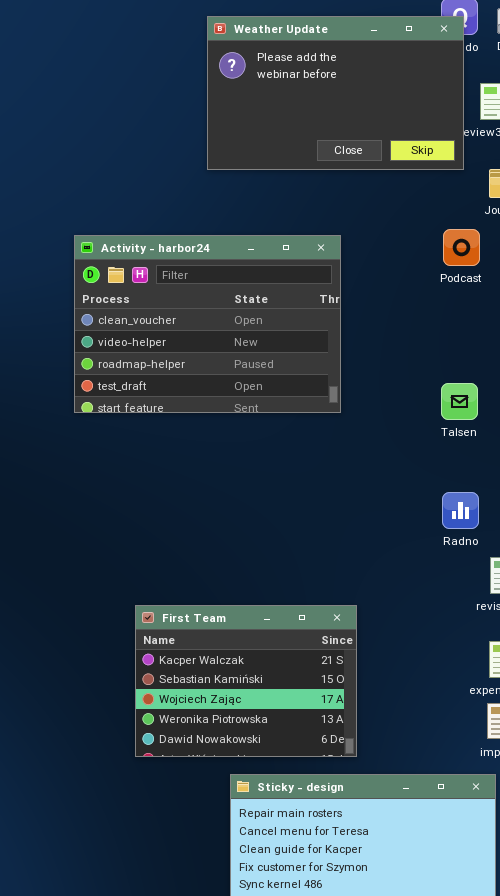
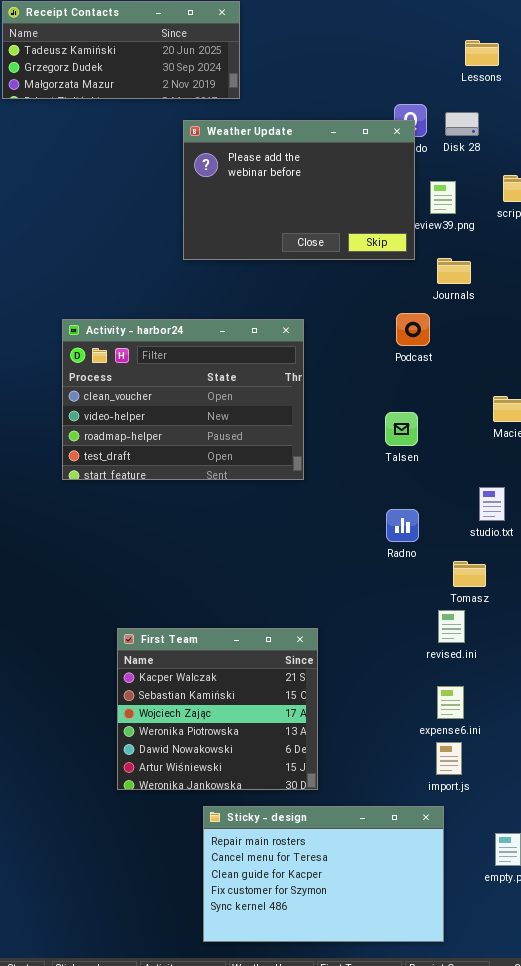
Talsen: [441,383,478,420] -> [385,412,418,446], moved
Radno: [442,492,479,529] -> [386,509,419,542], moved
First Team: [135,605,357,757] -> [117,628,318,790], resized

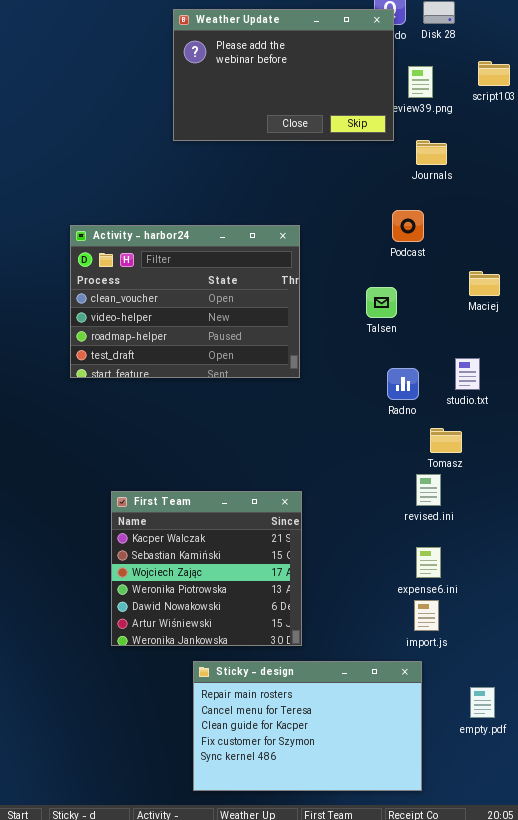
Podcast: [396,313,430,346] -> [392,210,424,242], moved
Activity - harbor24: [62,319,304,480] -> [70,225,300,378], moved
Radno: [386,509,419,542] -> [387,368,419,400], moved

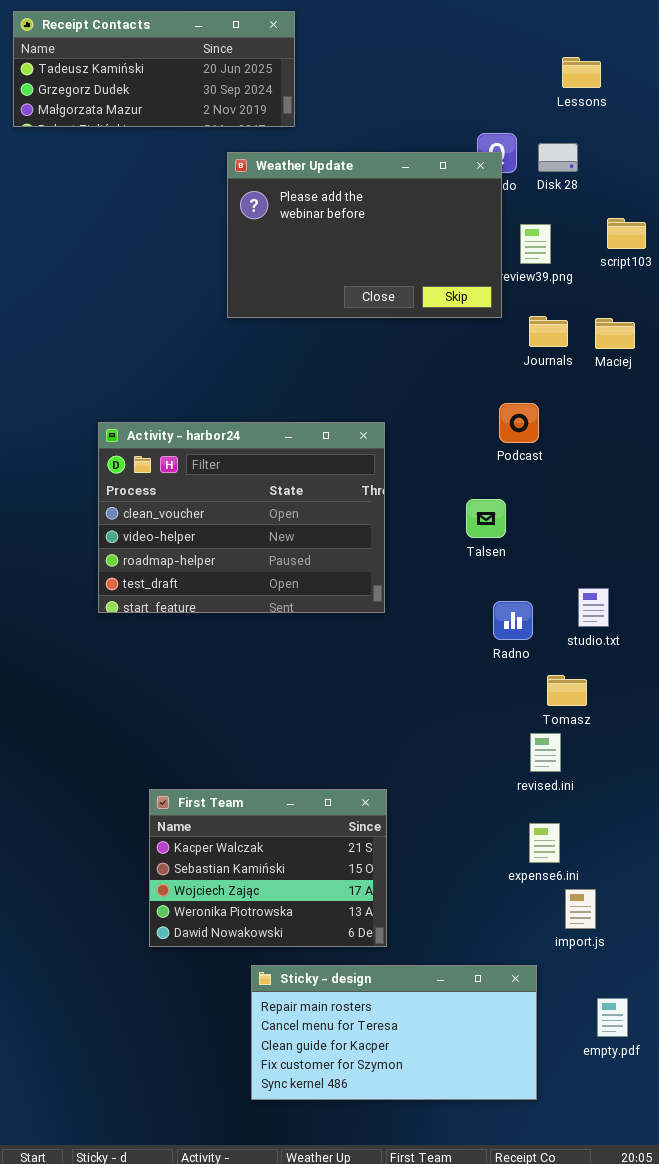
Maciej: [469,271,500,296] -> [595,318,635,349], moved
First Team: [111,491,302,646] -> [149,789,387,947], resized
import.js: [414,600,439,631] -> [565,889,596,929], moved
Sticky - design: [193,661,422,791] -> [251,965,537,1100], resized

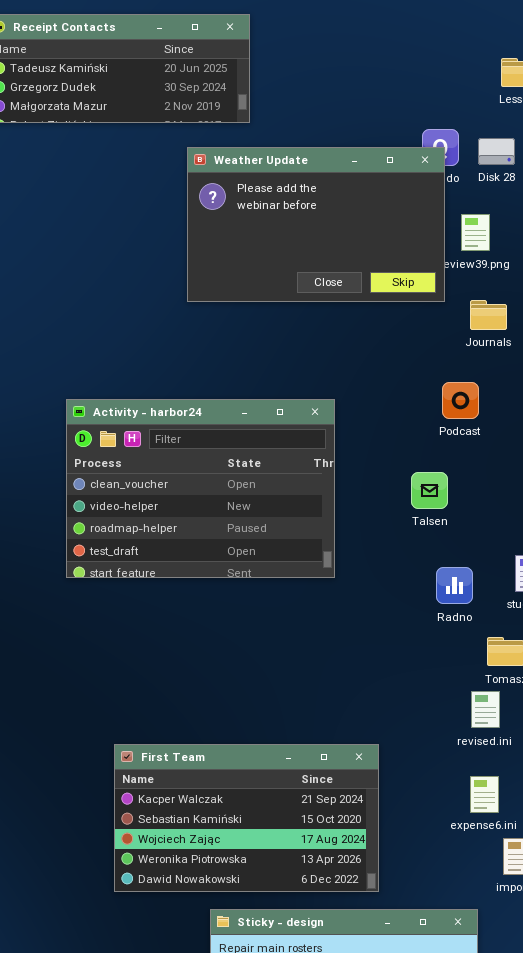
First Team: [149,789,387,947] -> [114,744,379,892], resized

